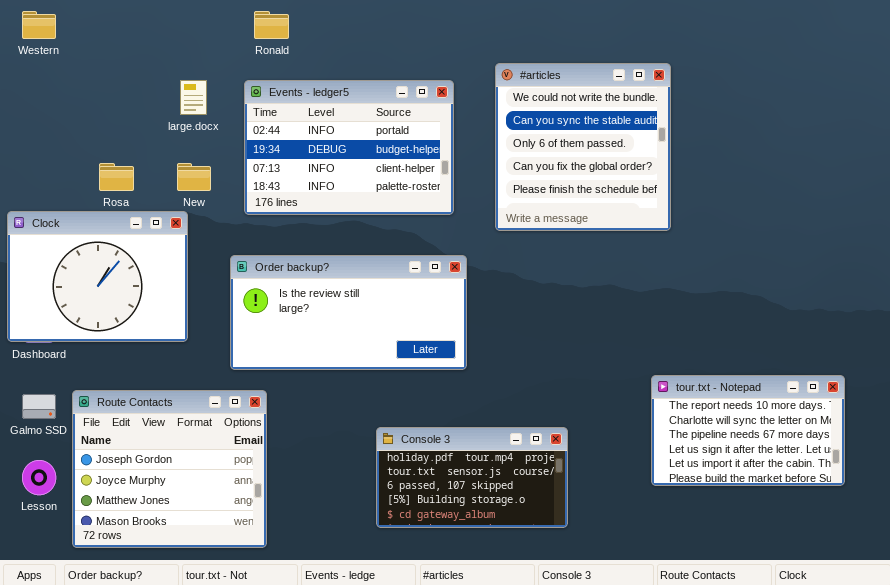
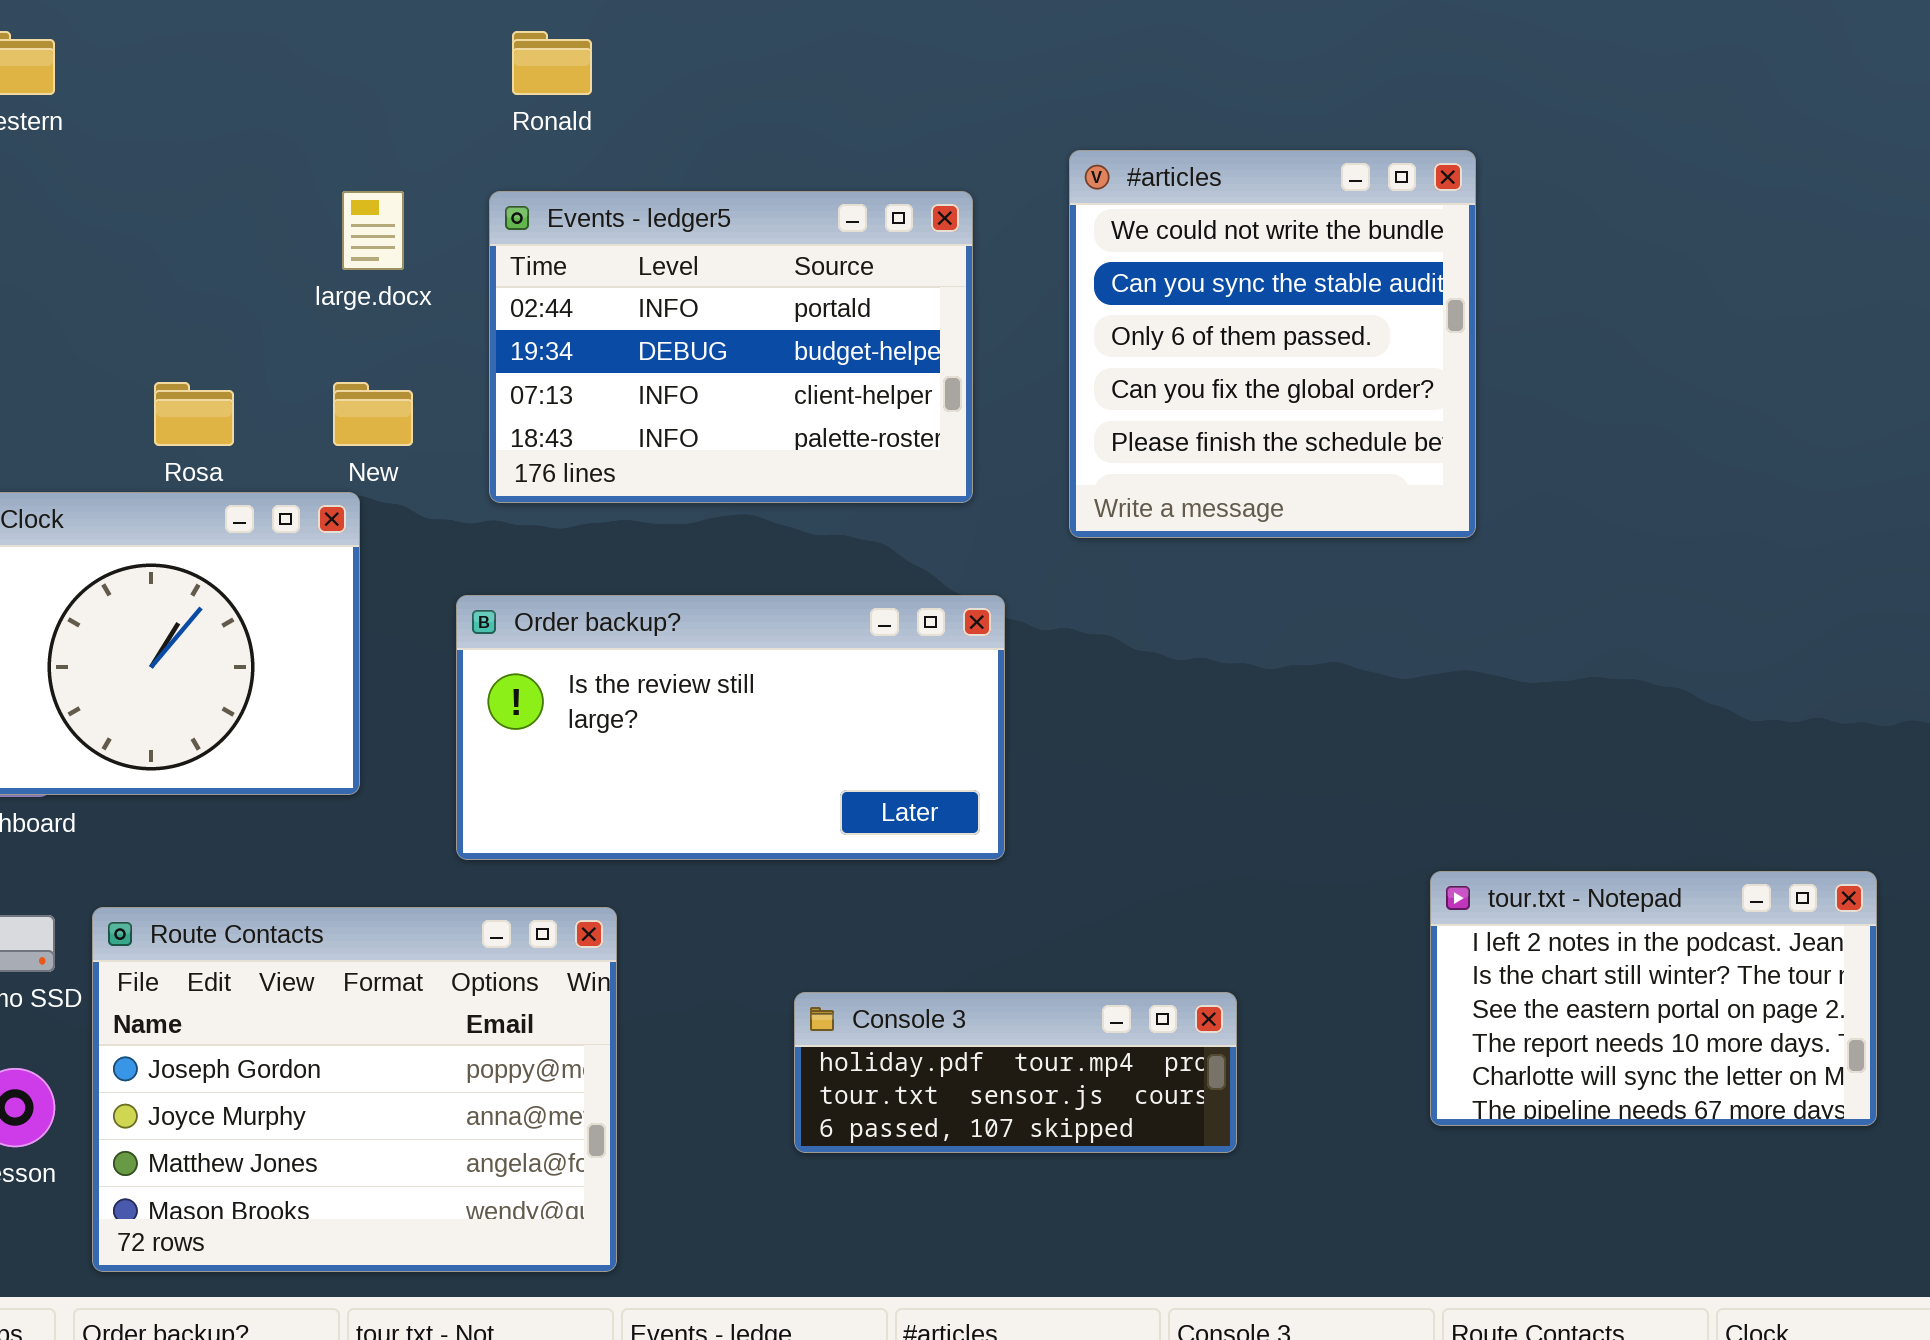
tour.txt - Notepad: [651,375,845,486] -> [1430,871,1877,1126], scrolled up 3 rows
Route Contacts: [72,390,267,548] -> [92,907,617,1272], resized
Console 3: [376,427,568,528] -> [794,992,1237,1153], resized

